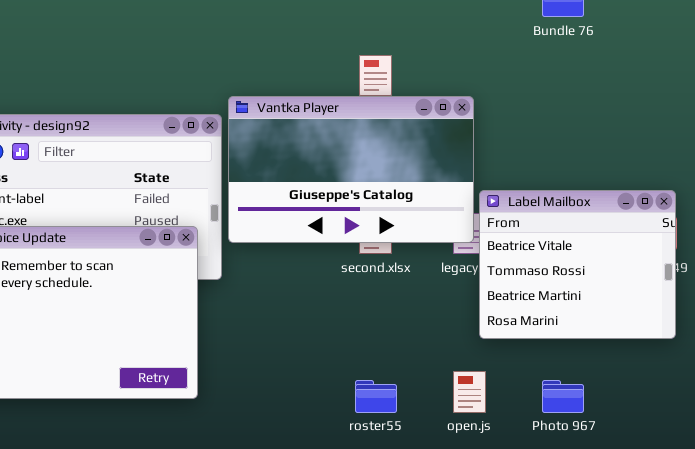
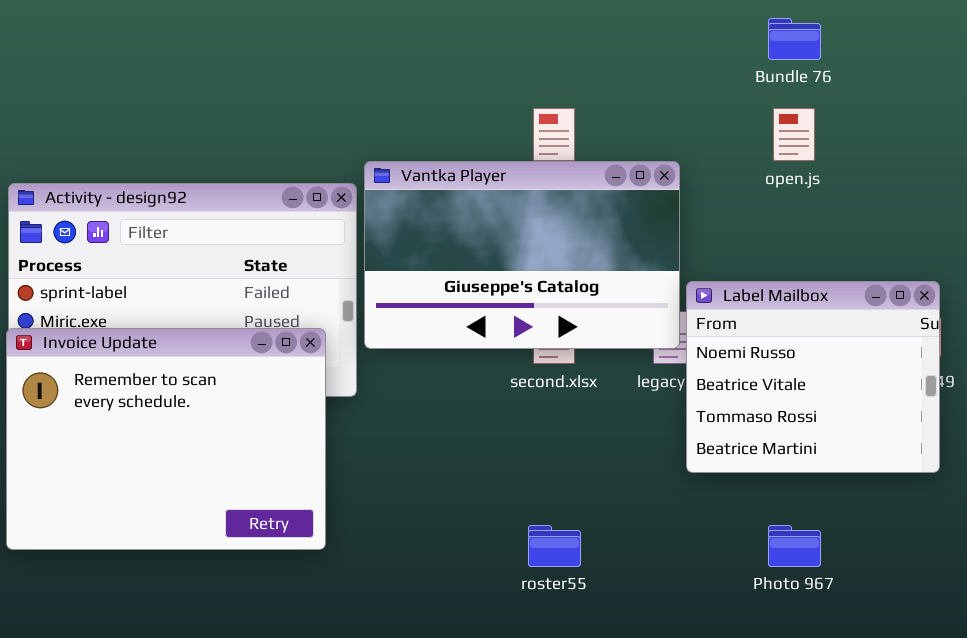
Label Mailbox: [479,190,676,339] -> [686,281,940,473], scrolled up 1 row
open.js: [453,371,486,413] -> [773,108,815,161], moved

